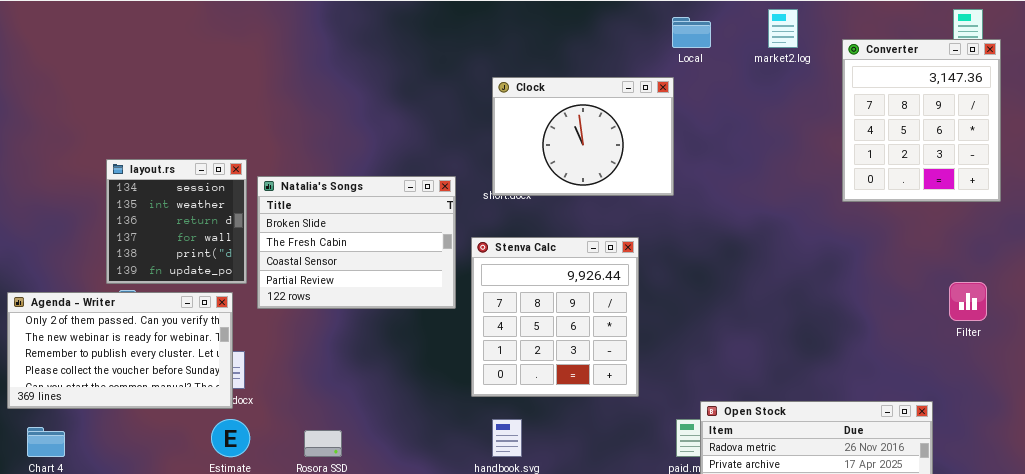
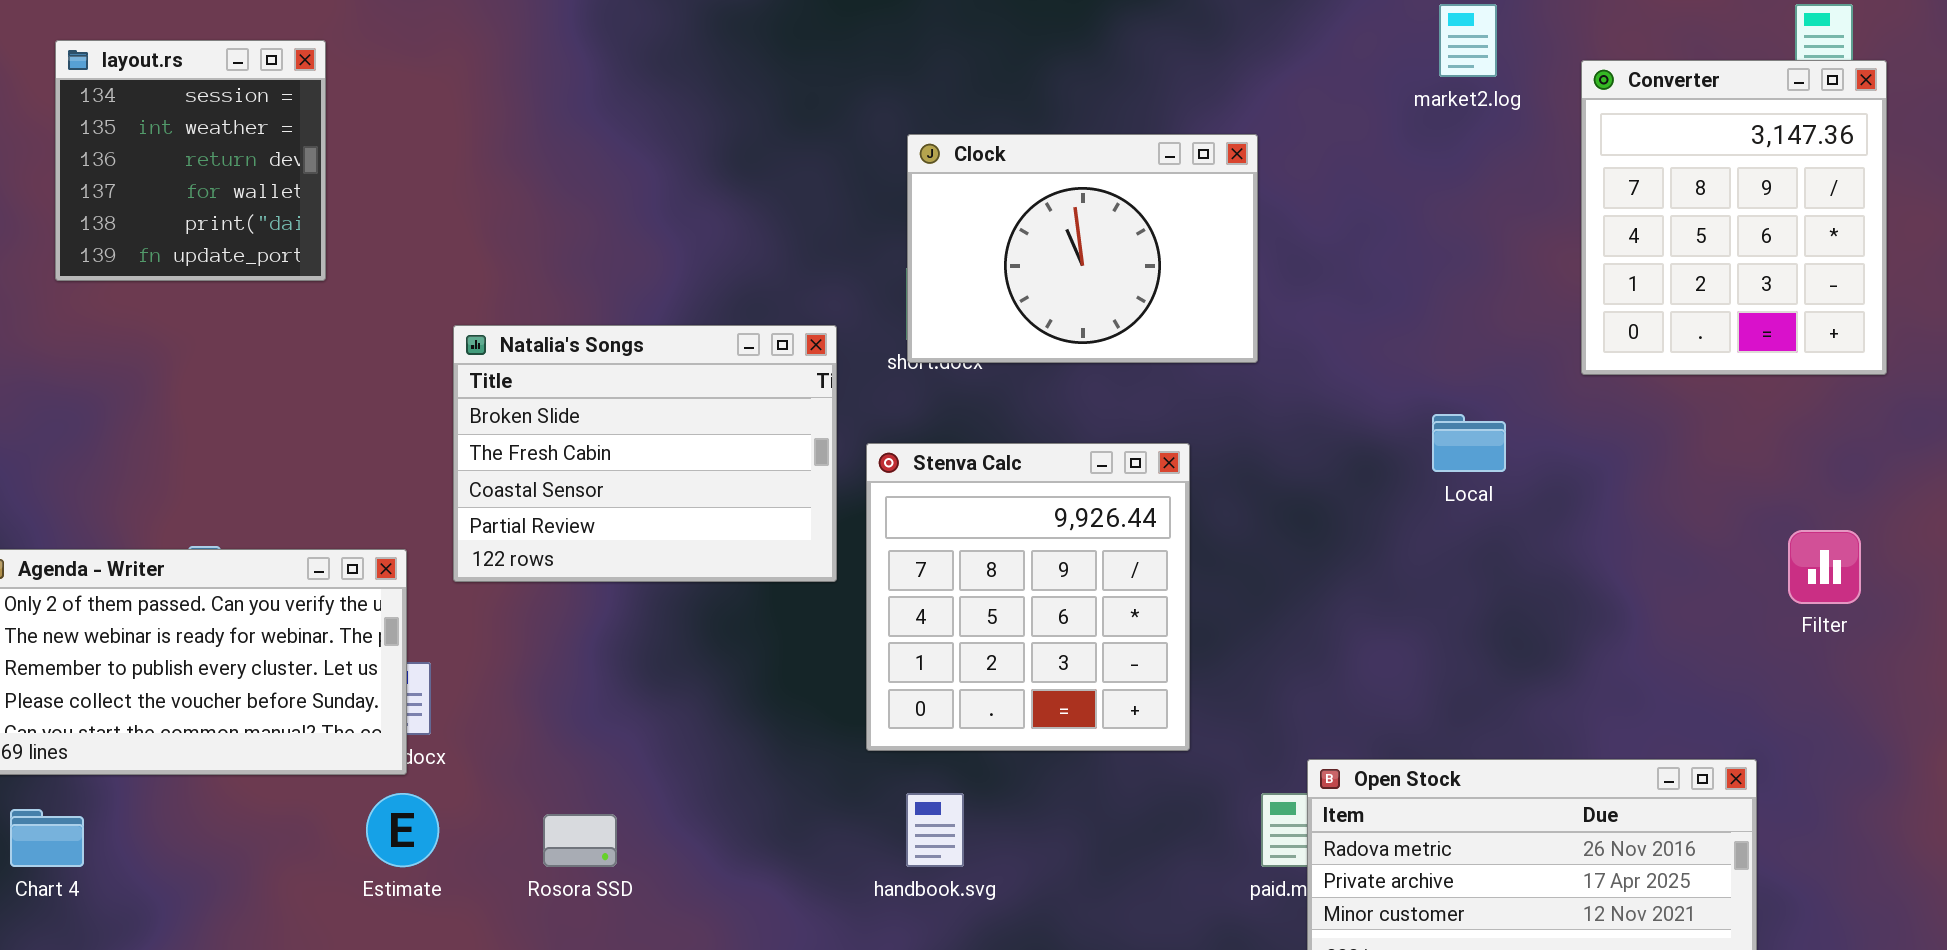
Local: [672,17,711,48] -> [1432,414,1506,472], moved
layout.rs: [106,159,247,284] -> [55,40,326,281], moved

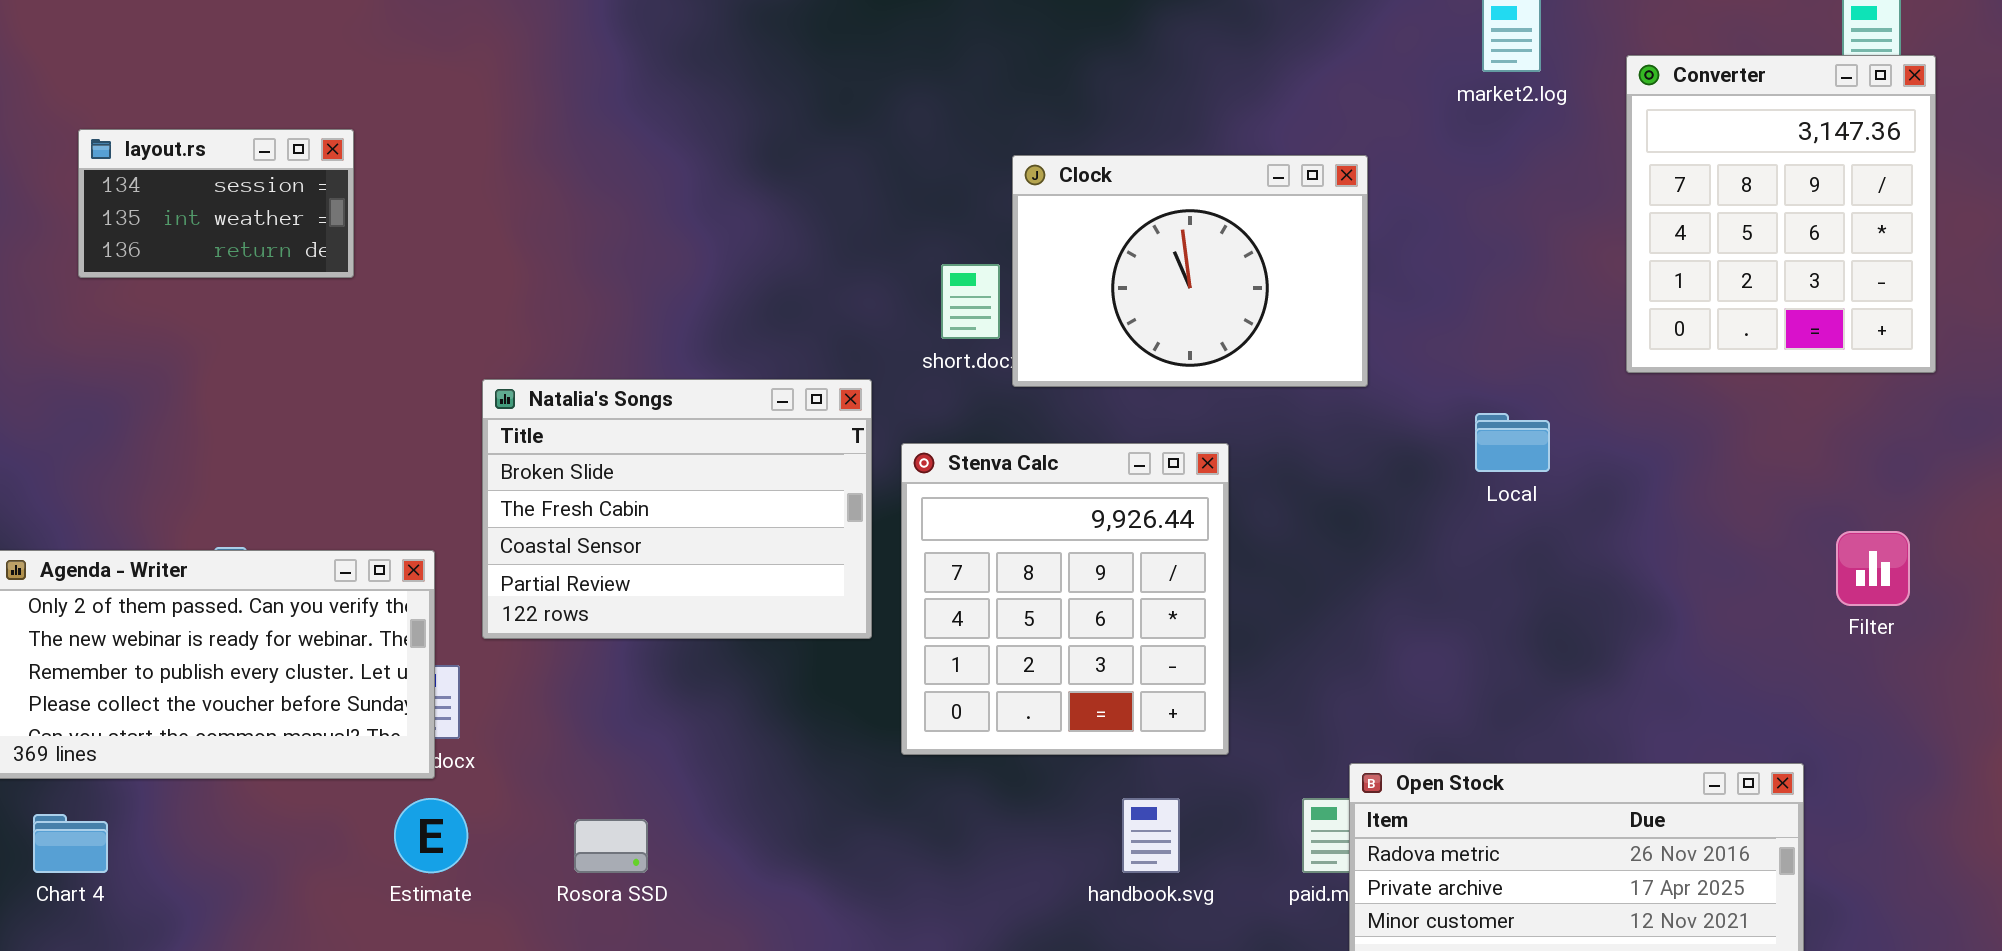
layout.rs: [55,40,326,281] -> [78,129,354,278], resized
Clock: [907,134,1258,363] -> [1012,155,1368,387], moved
Natalia's Songs: [453,325,837,582] -> [482,379,872,639], moved
handbook.svg: [906,793,964,867] -> [1122,798,1180,873], moved

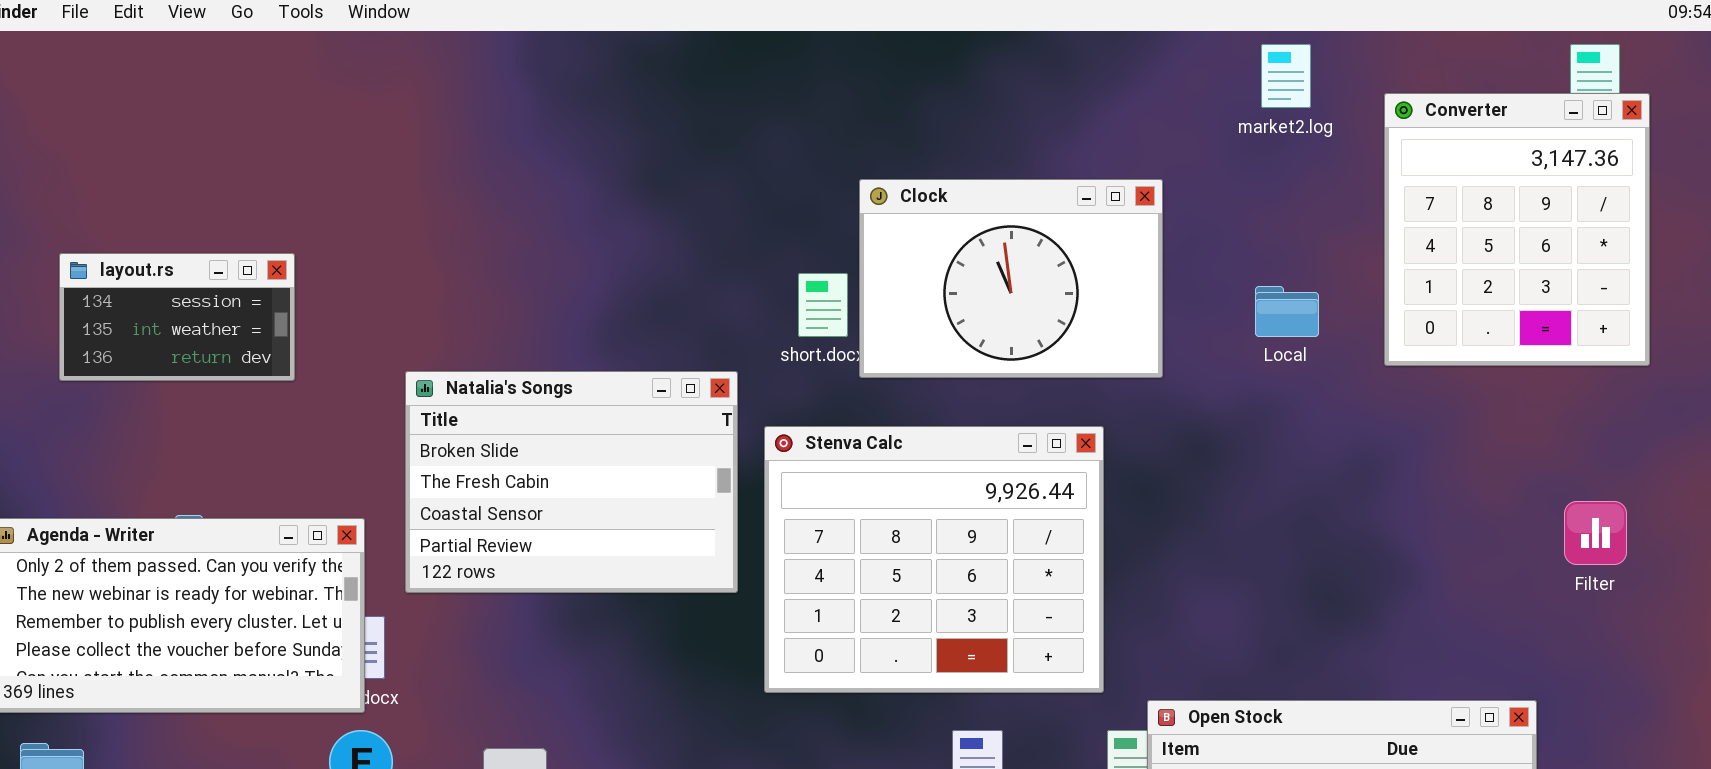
layout.rs: [78,129,354,278] -> [59,253,295,381], moved
Local: [1475,413,1550,472] -> [1255,286,1319,337], moved
Stenva Calc: [901,443,1229,755] -> [764,426,1104,693], resized

